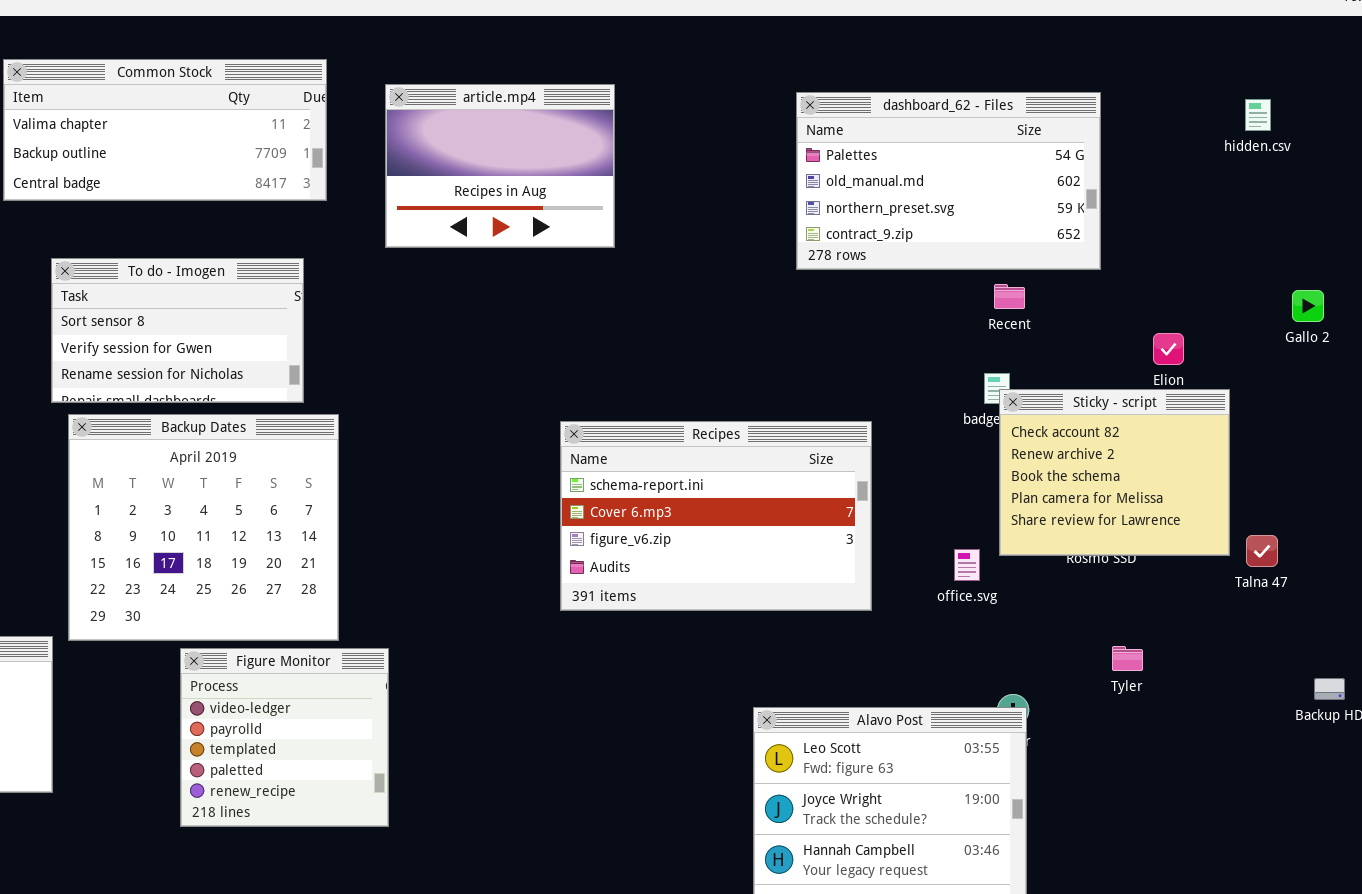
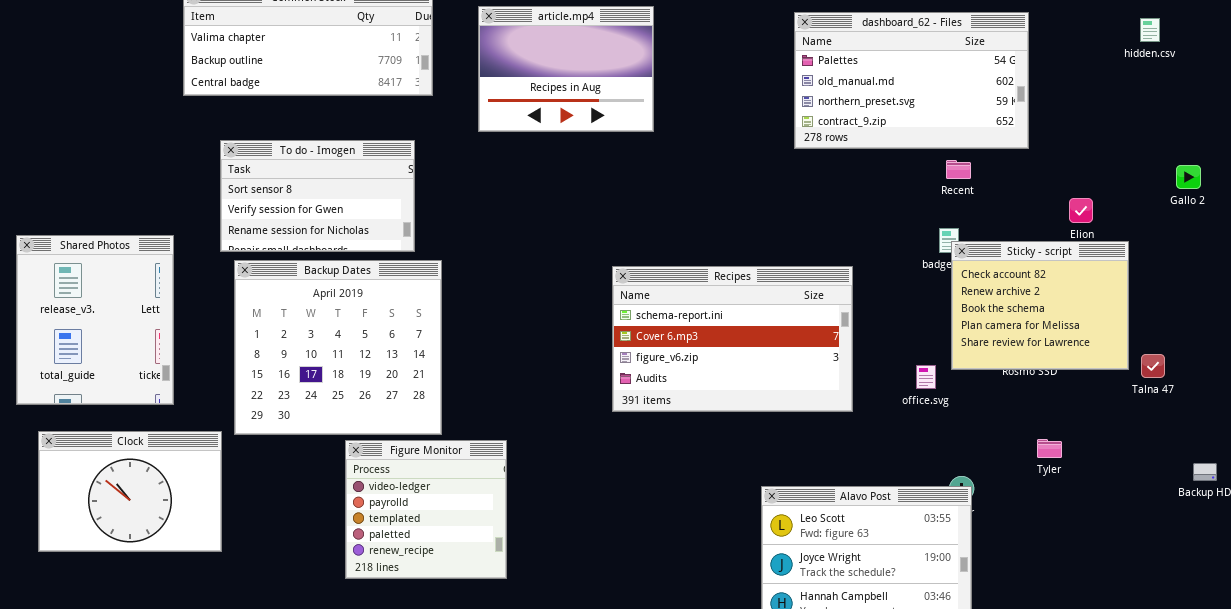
Figure Monitor: [180,648,389,827] -> [345,440,507,579], moved

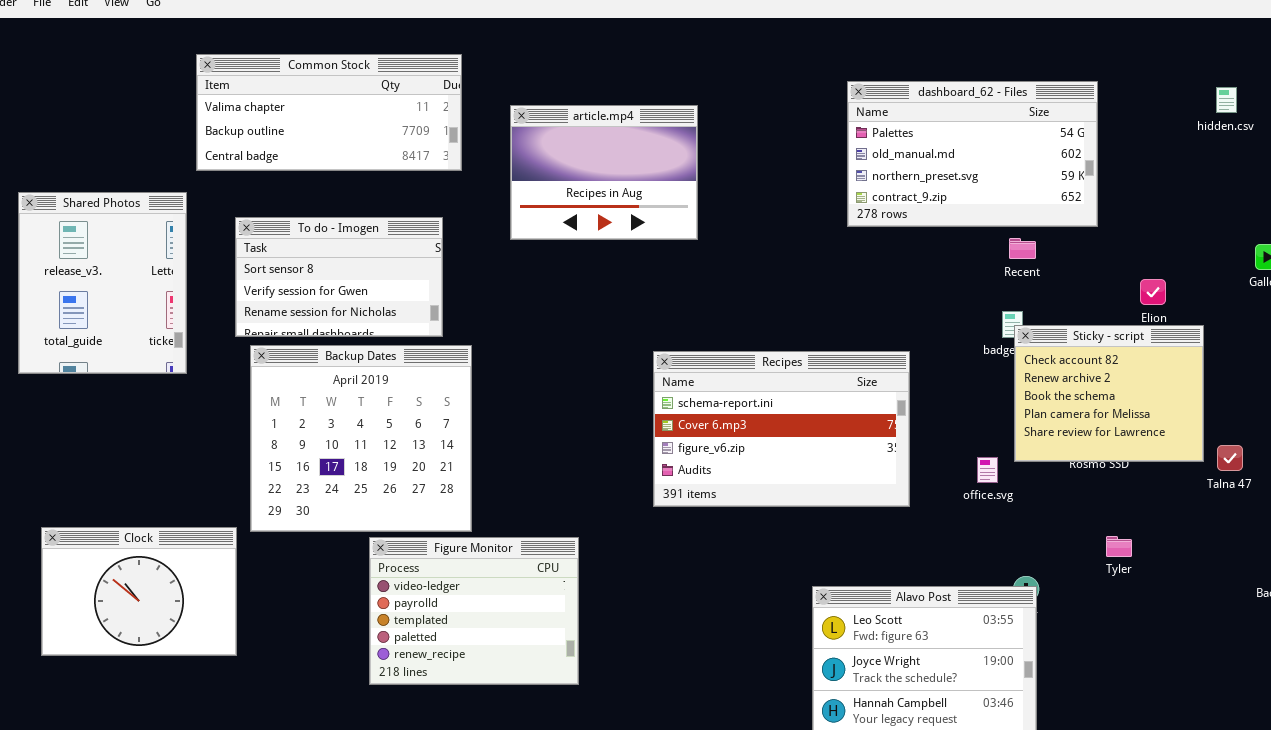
article.mp4: [478,6,654,132] -> [510,105,698,240], moved
Shared Photos: [16,235,174,405] -> [18,192,187,374], moved
Figure Monitor: [345,440,507,579] -> [369,537,579,685], resized

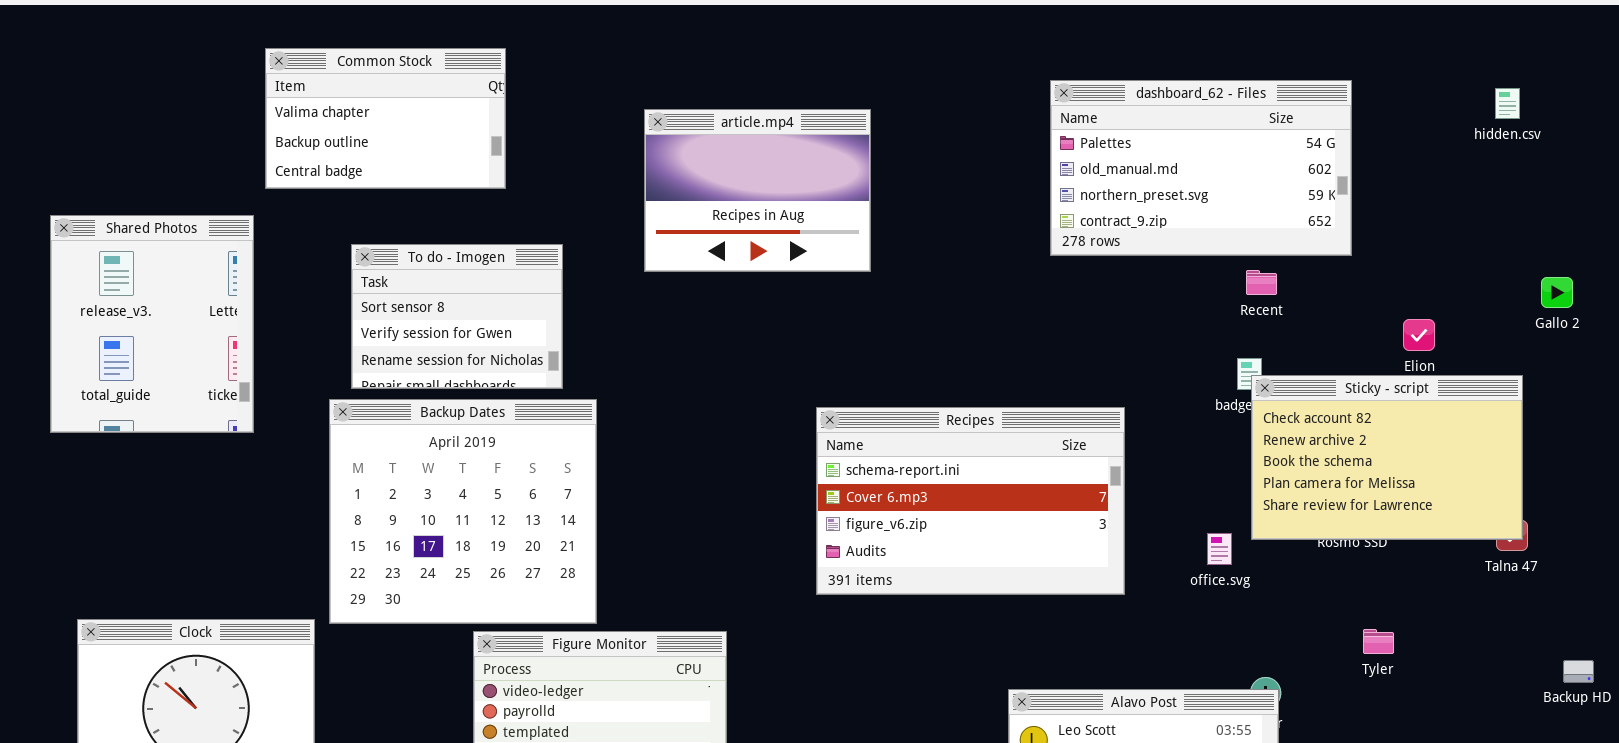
Common Stock: [196,54,462,171] -> [265,48,506,189], resized
To do - Imogen: [235,217,443,337] -> [351,244,563,389], resized
Sticky - script: [1014,325,1204,462] -> [1251,375,1523,540], resized

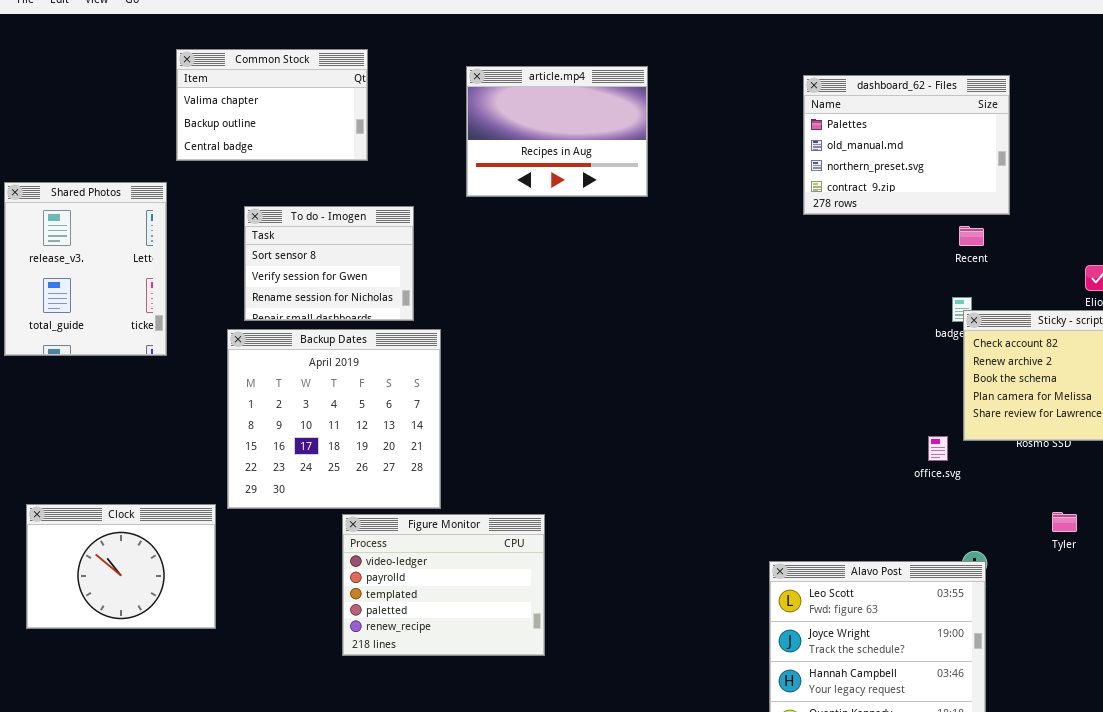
dashboard_62 - Files: [1050,80,1352,256] -> [803,75,1010,215], resized
article.mp4: [644,109,871,272] -> [466,66,648,197], moved
Recipes: [816,407,1125,595] -> none, closed

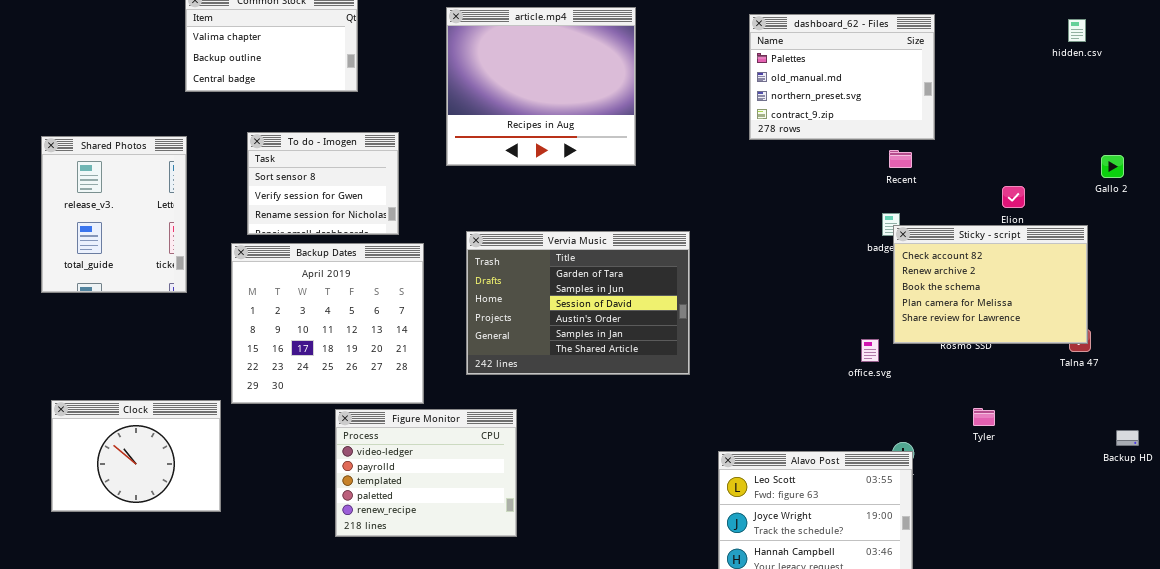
article.mp4: [466,66,648,197] -> [446,7,636,166], resized
Shared Photos: [4,182,167,356] -> [41,136,187,293], moved
Vervia Music: none -> [466,231,690,375], opened

